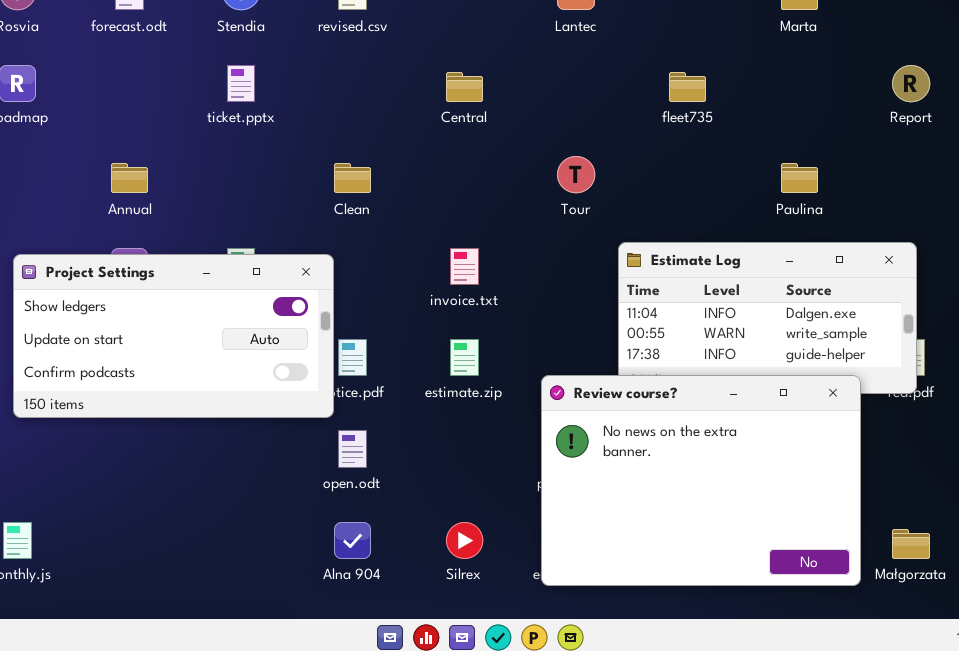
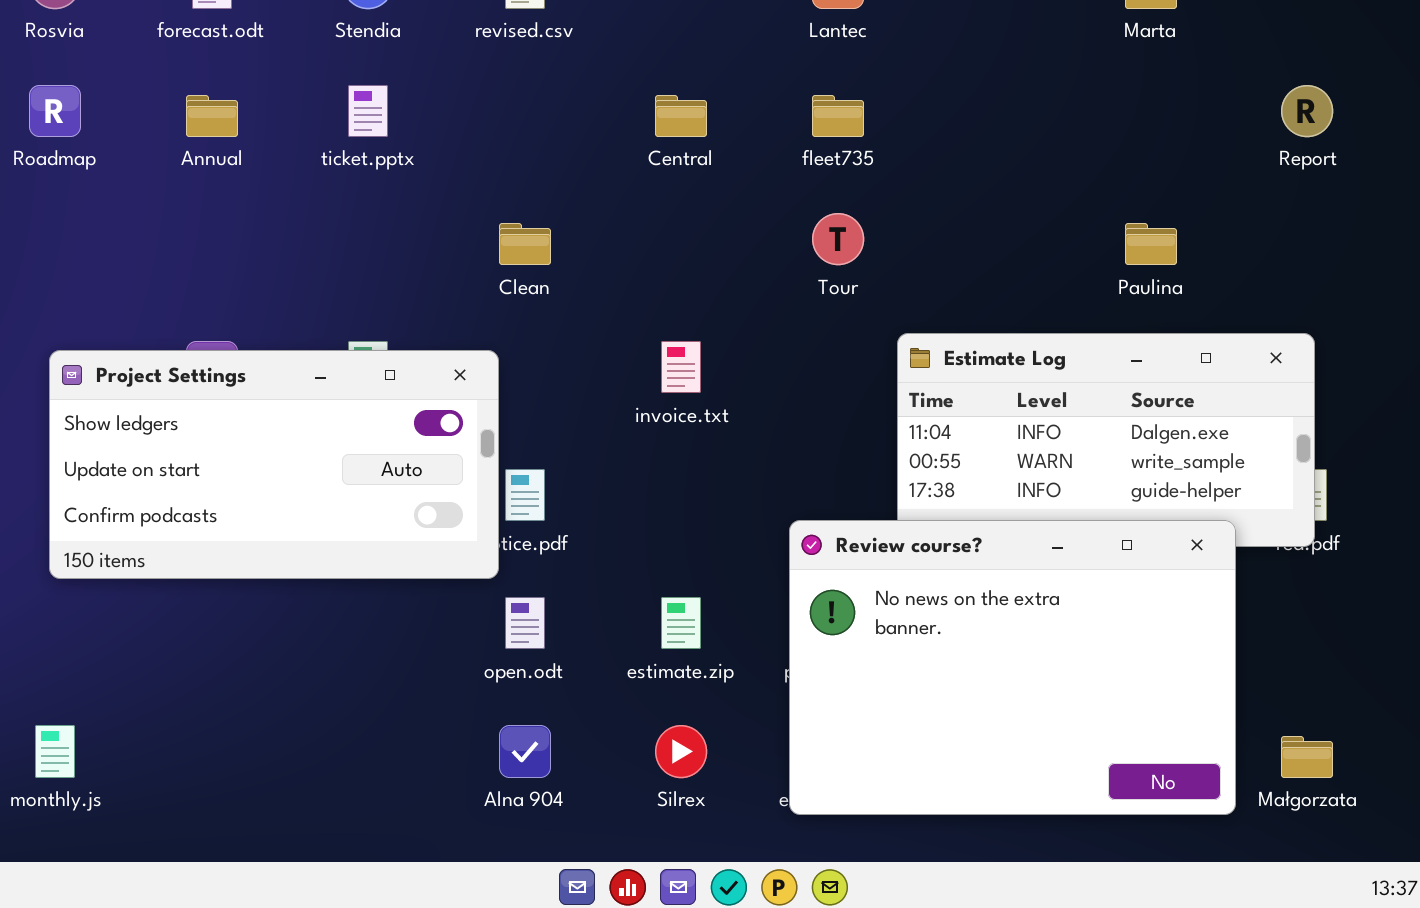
fleet735: [669,72,706,102] -> [812,95,864,137], moved
Annual: [111,163,148,193] -> [186,95,238,137], moved
estimate.zip: [450,339,479,376] -> [661,597,701,649], moved

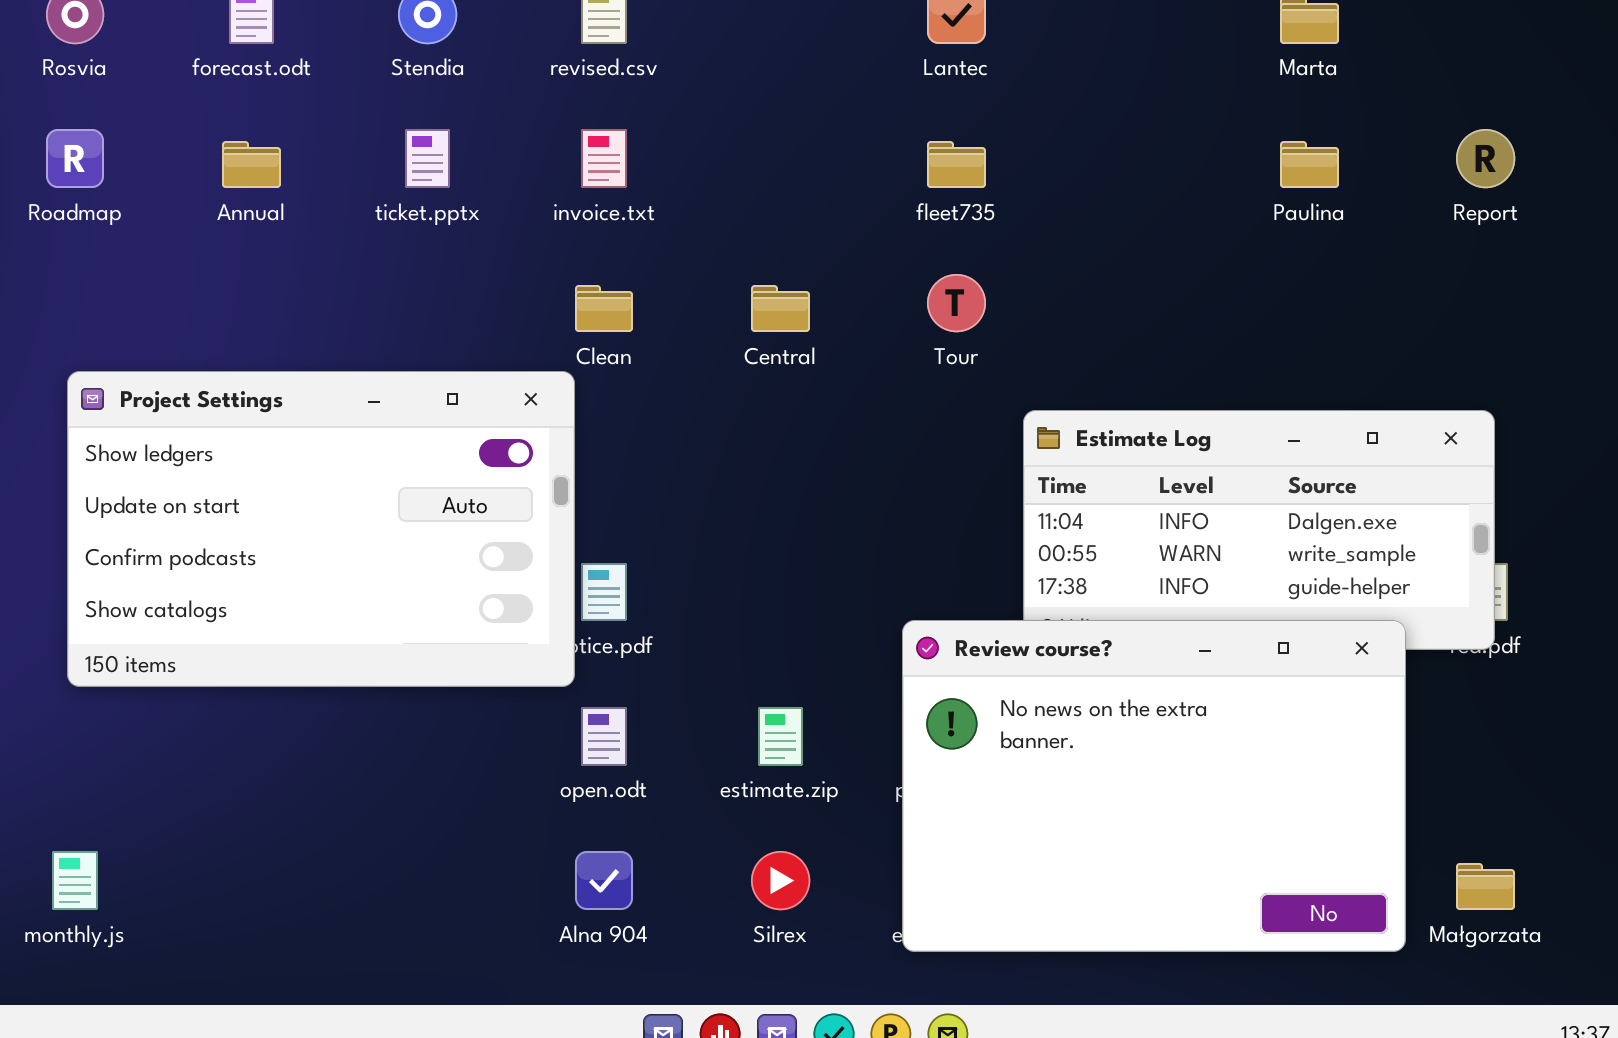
Central: [655,95,707,137] -> [751,285,810,332], moved
Paulina: [1125,223,1177,265] -> [1280,141,1339,188], moved
invoice.txt: [661,341,701,393] -> [581,129,627,188], moved
Project Settings: [49,350,499,579] -> [67,371,575,687], resized

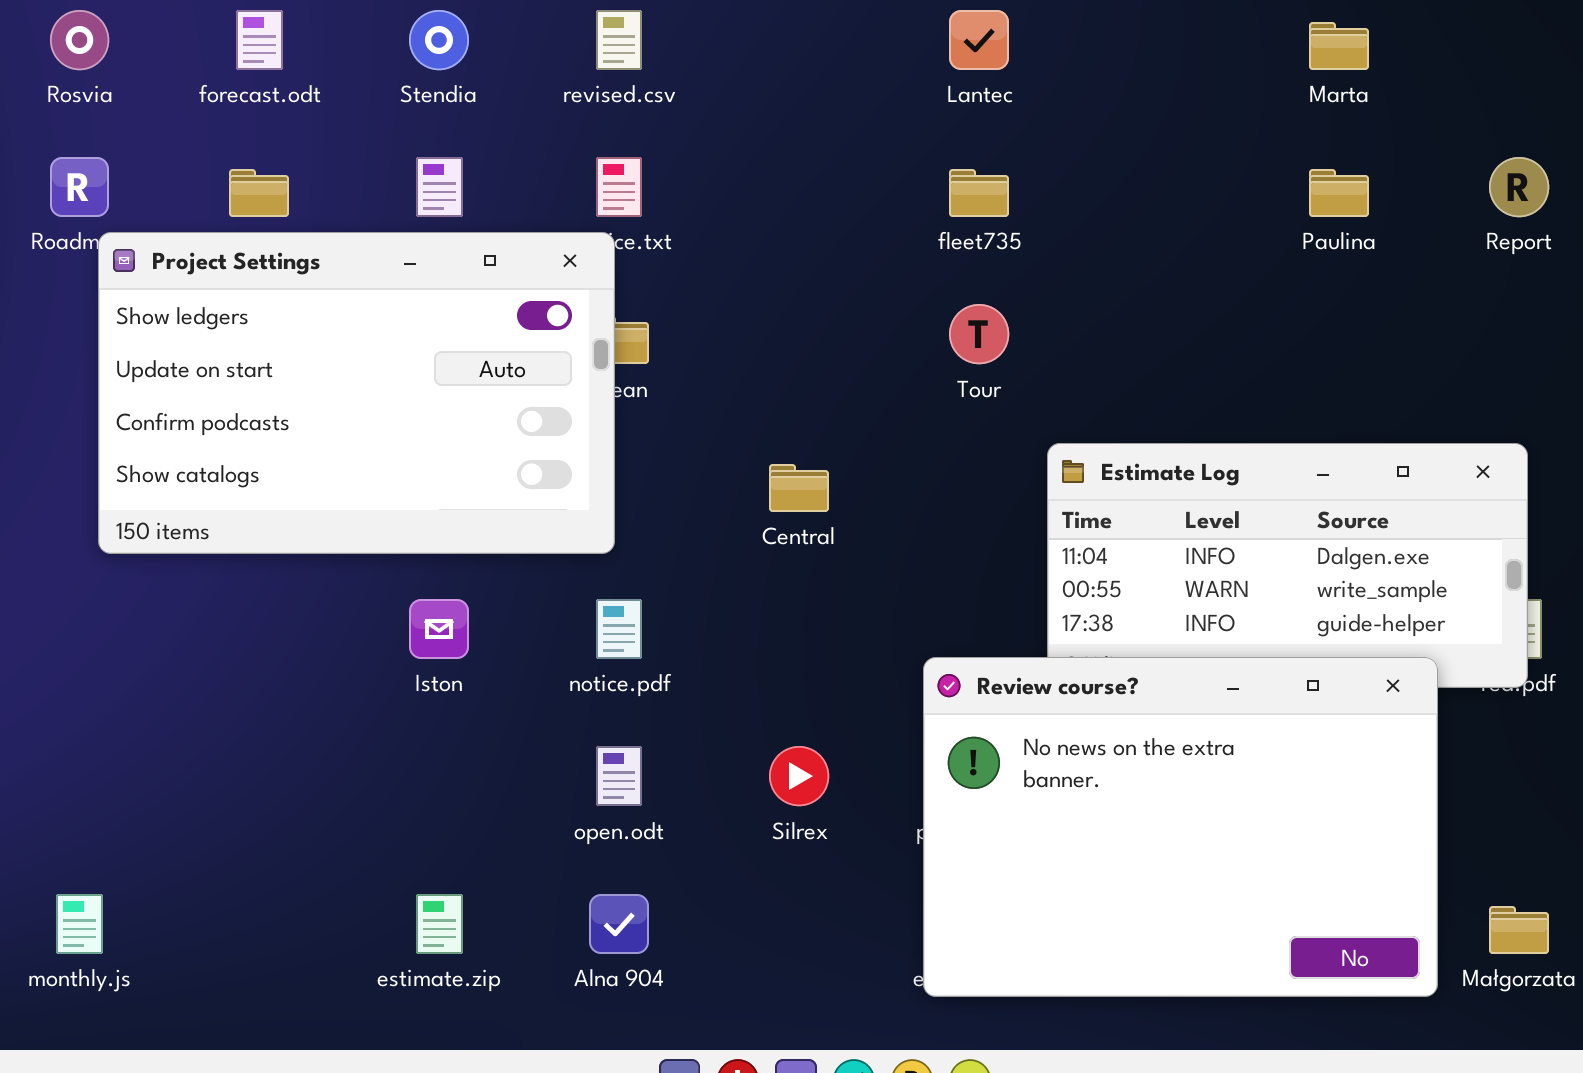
Central: [751,285,810,332] -> [769,464,829,512], moved
Project Settings: [67,371,575,687] -> [98,232,615,554], moved
estimate.zip: [758,707,803,766] -> [416,894,463,954], moved
Silrex: [751,851,810,910] -> [769,746,829,806], moved

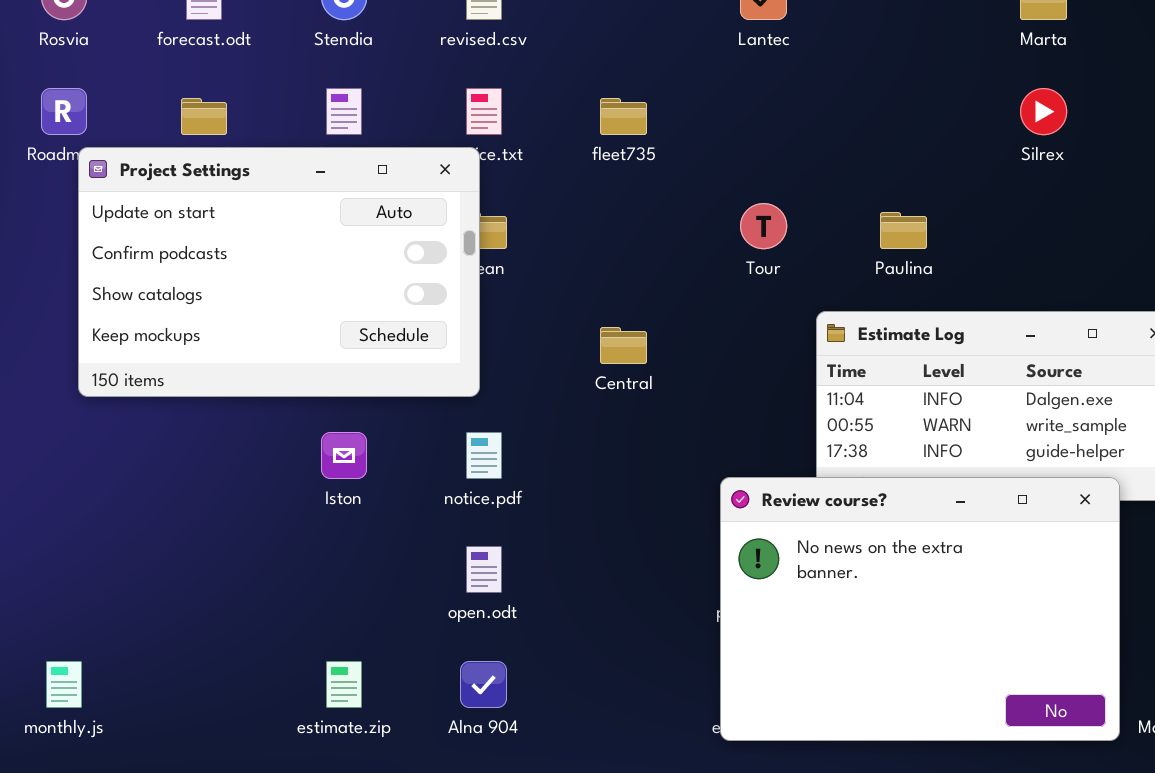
fleet735: [949,169,1009,217] -> [600,98,647,135], moved
Paulina: [1309,169,1369,217] -> [880,212,927,249], moved
Project Settings: [98,232,615,554] -> [78,147,480,397], scrolled down 1 row
Silrex: [769,746,829,806] -> [1020,88,1067,135], moved

